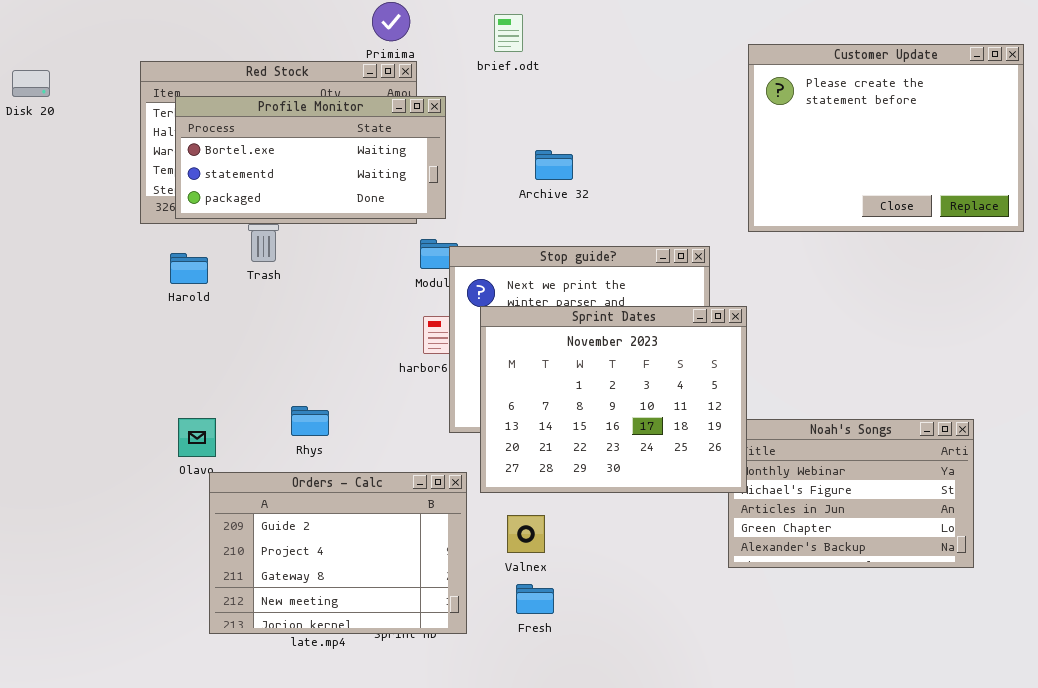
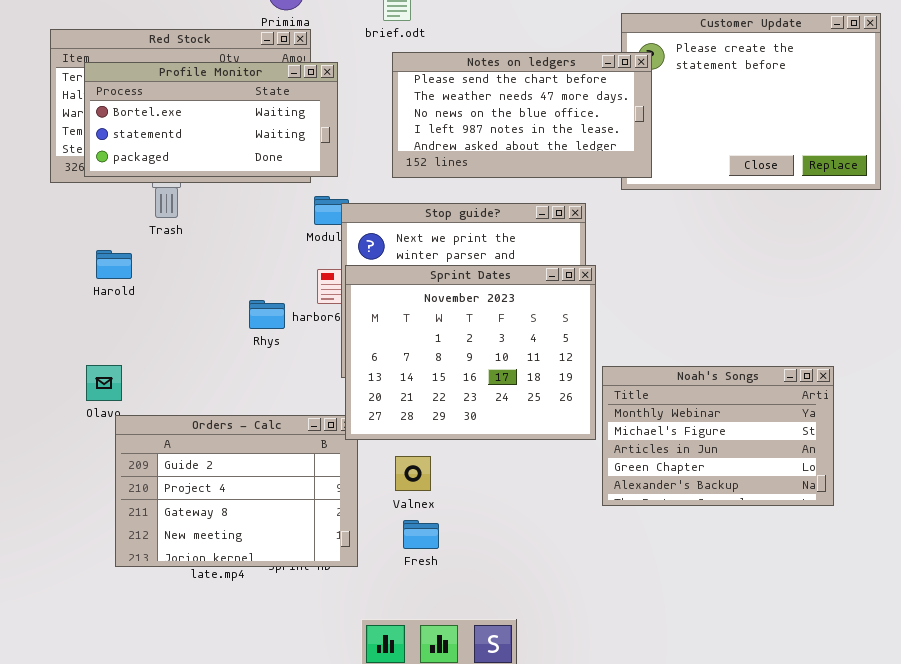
Notes on ledgers: none -> [392,52,652,178], opened
Harold: [170,253,208,284] -> [96,250,132,279], moved
Sprint Dates: [480,306,747,493] -> [345,265,596,440], moved
Rhys: [291,406,329,436] -> [249,300,285,329], moved

